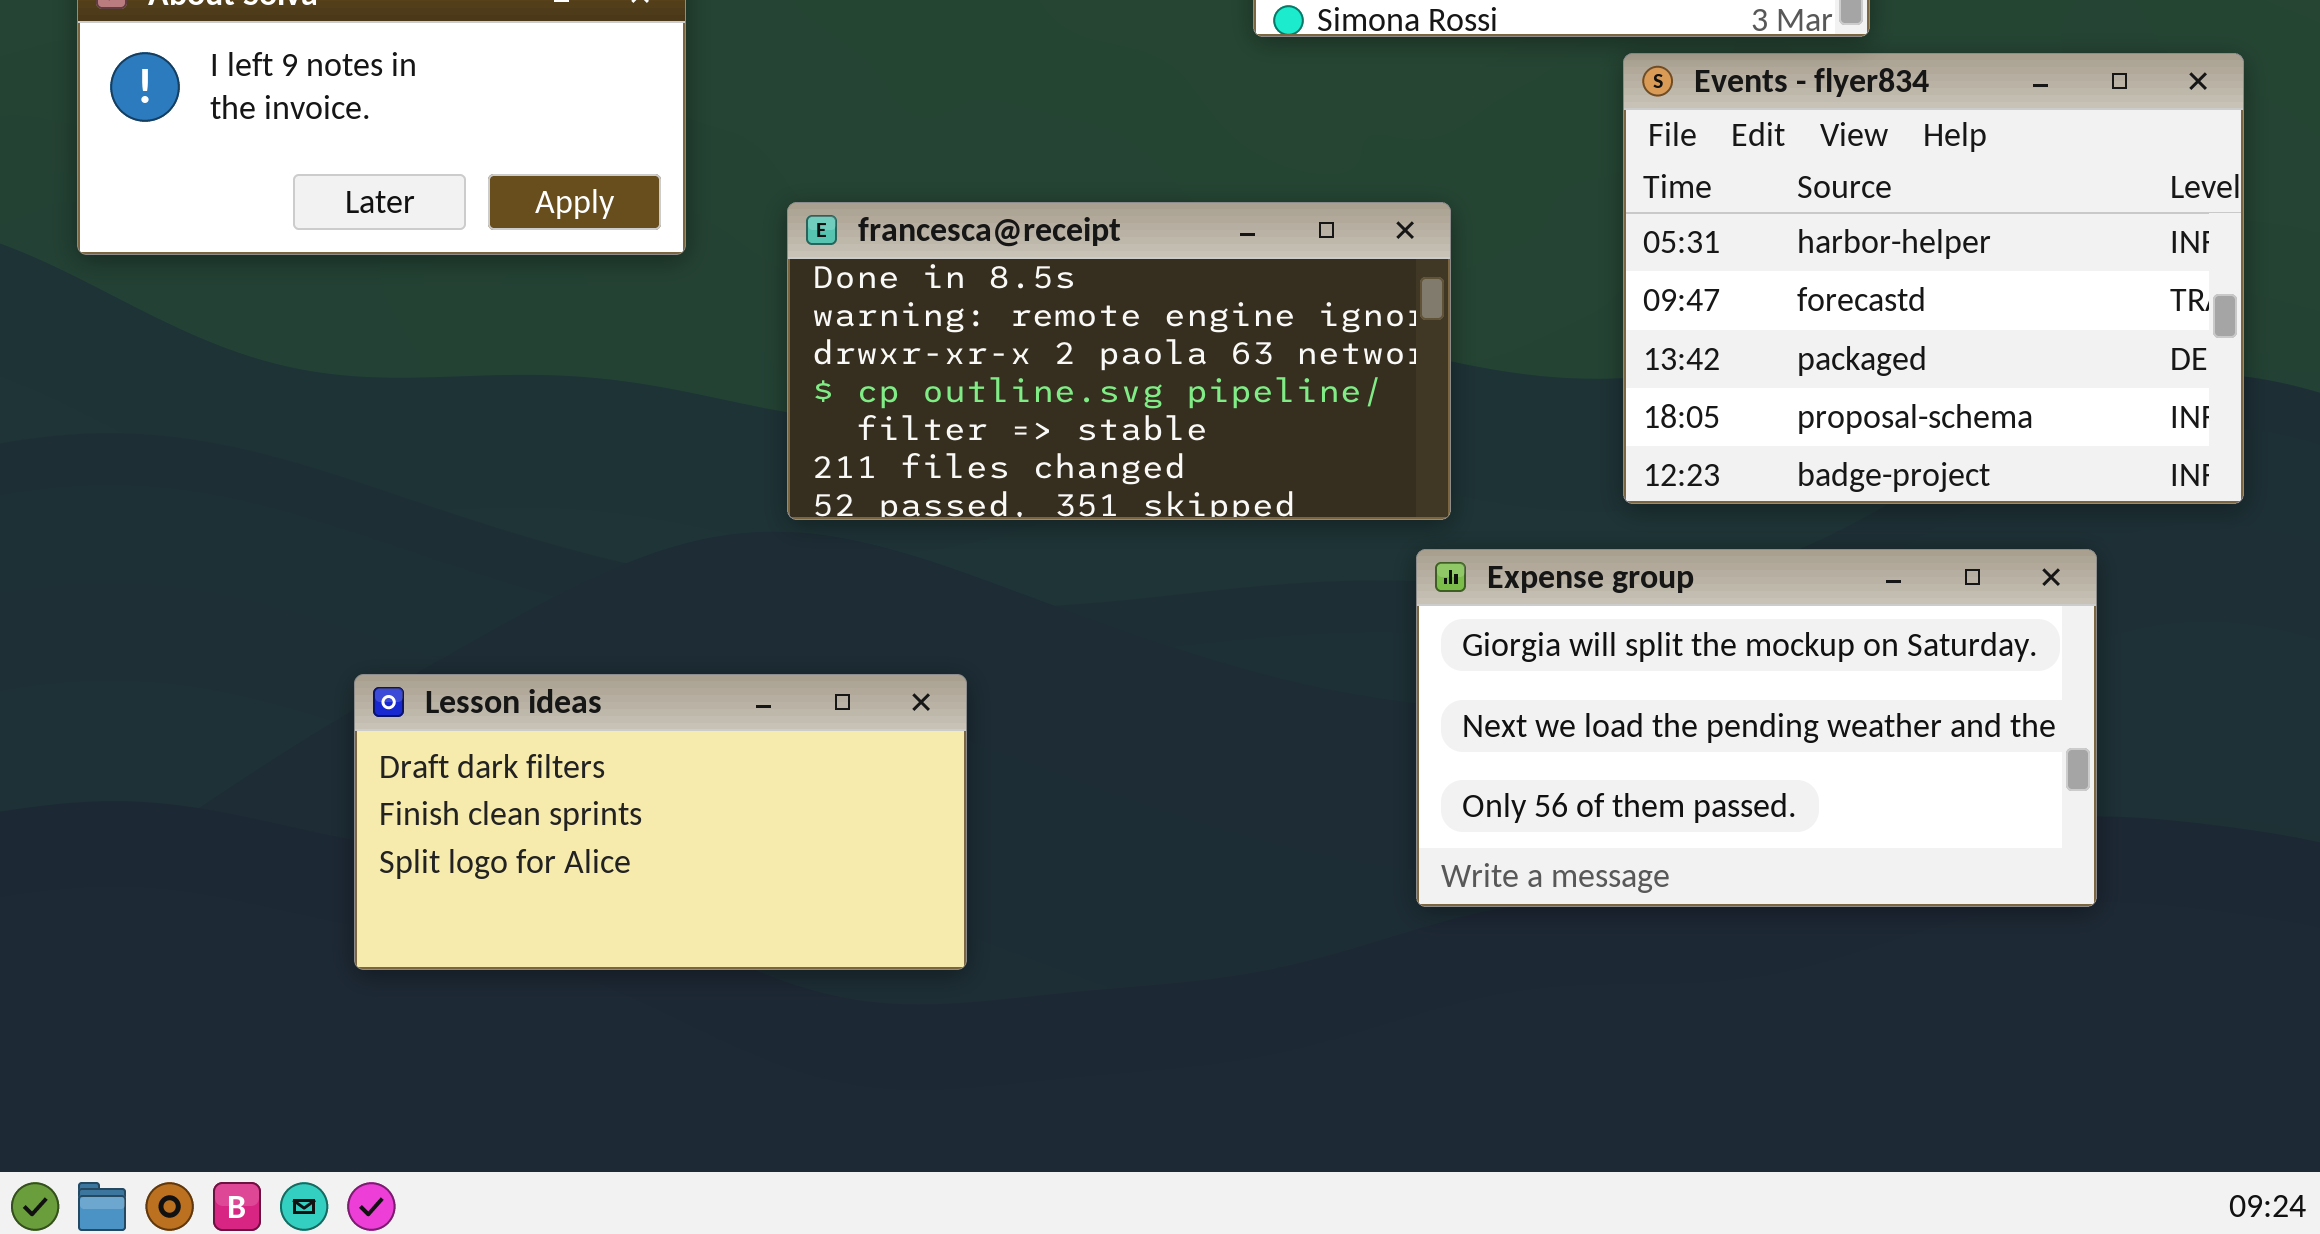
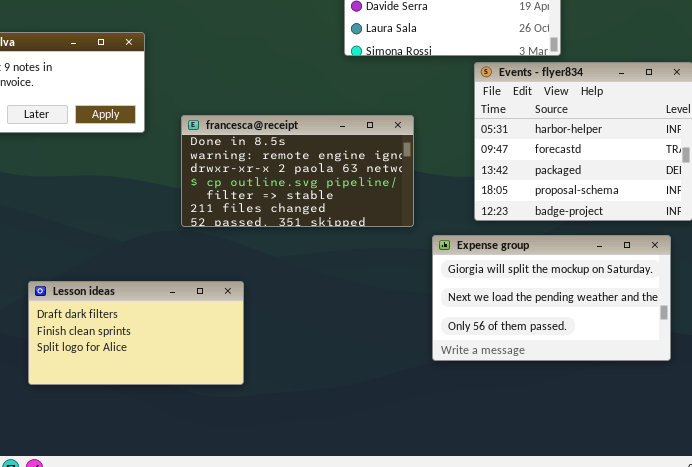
Expense group: [1416,549,2097,907] -> [432,235,671,361], moved

